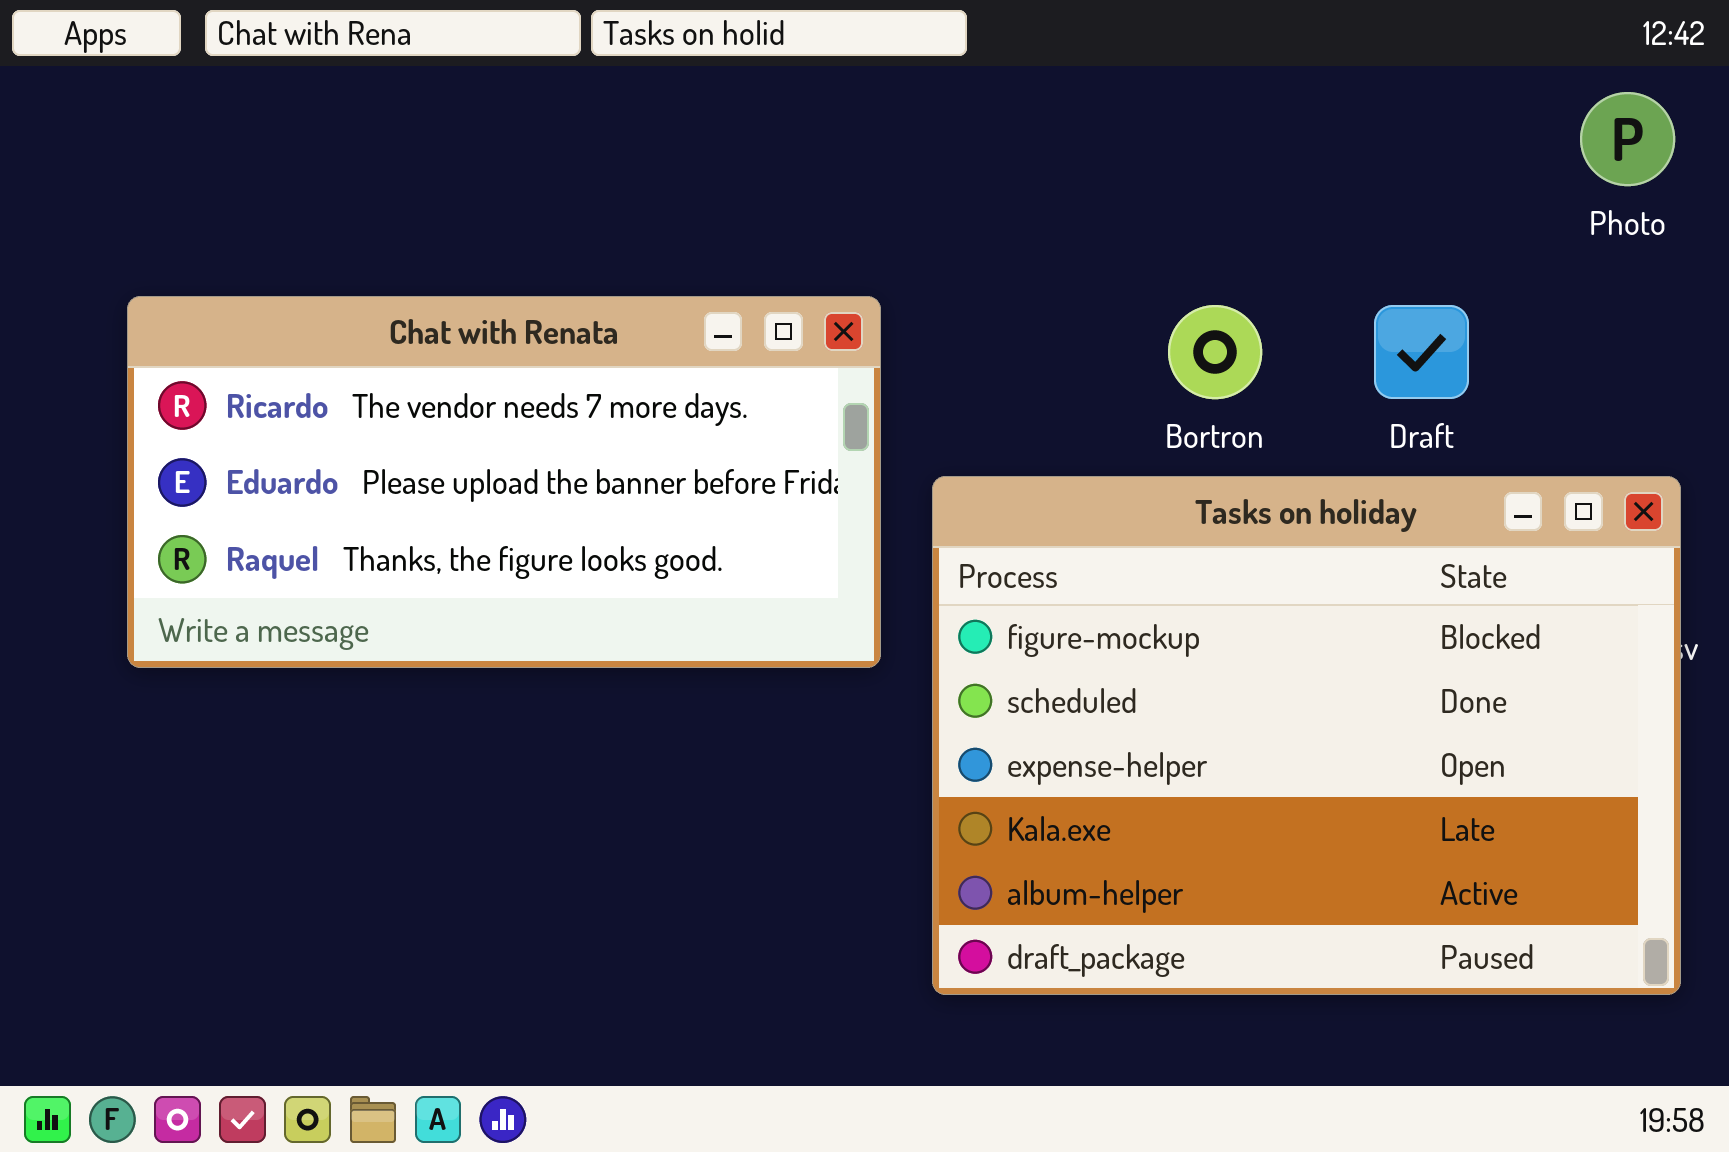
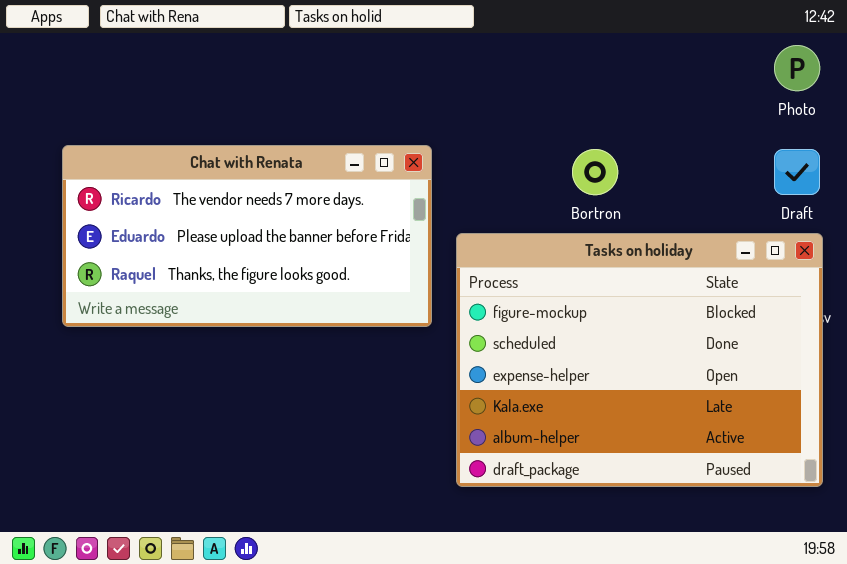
Draft: [1374,305,1469,399] -> [774,149,820,195], moved

